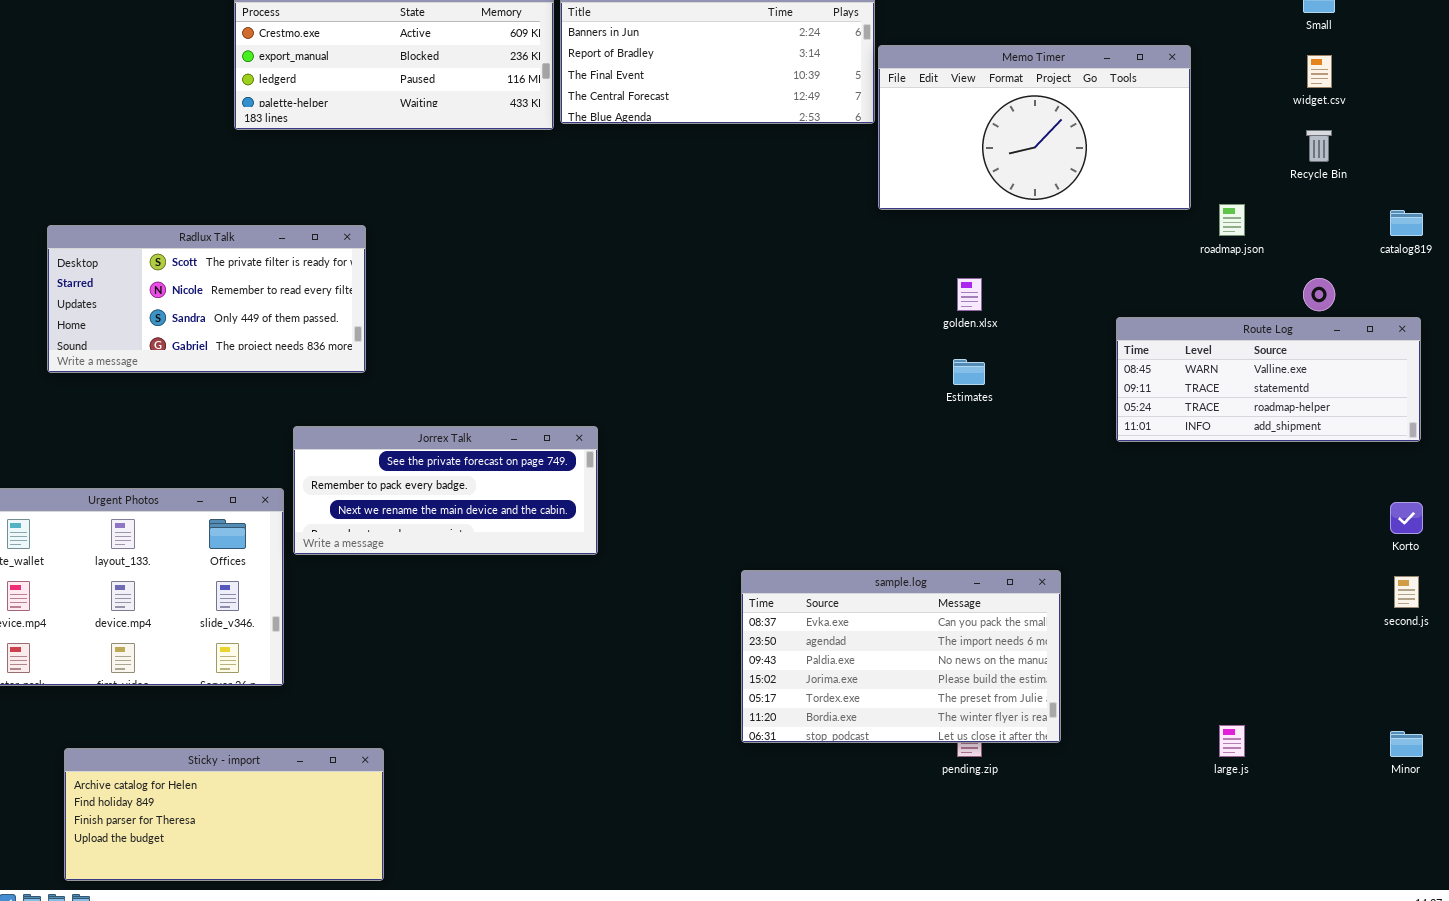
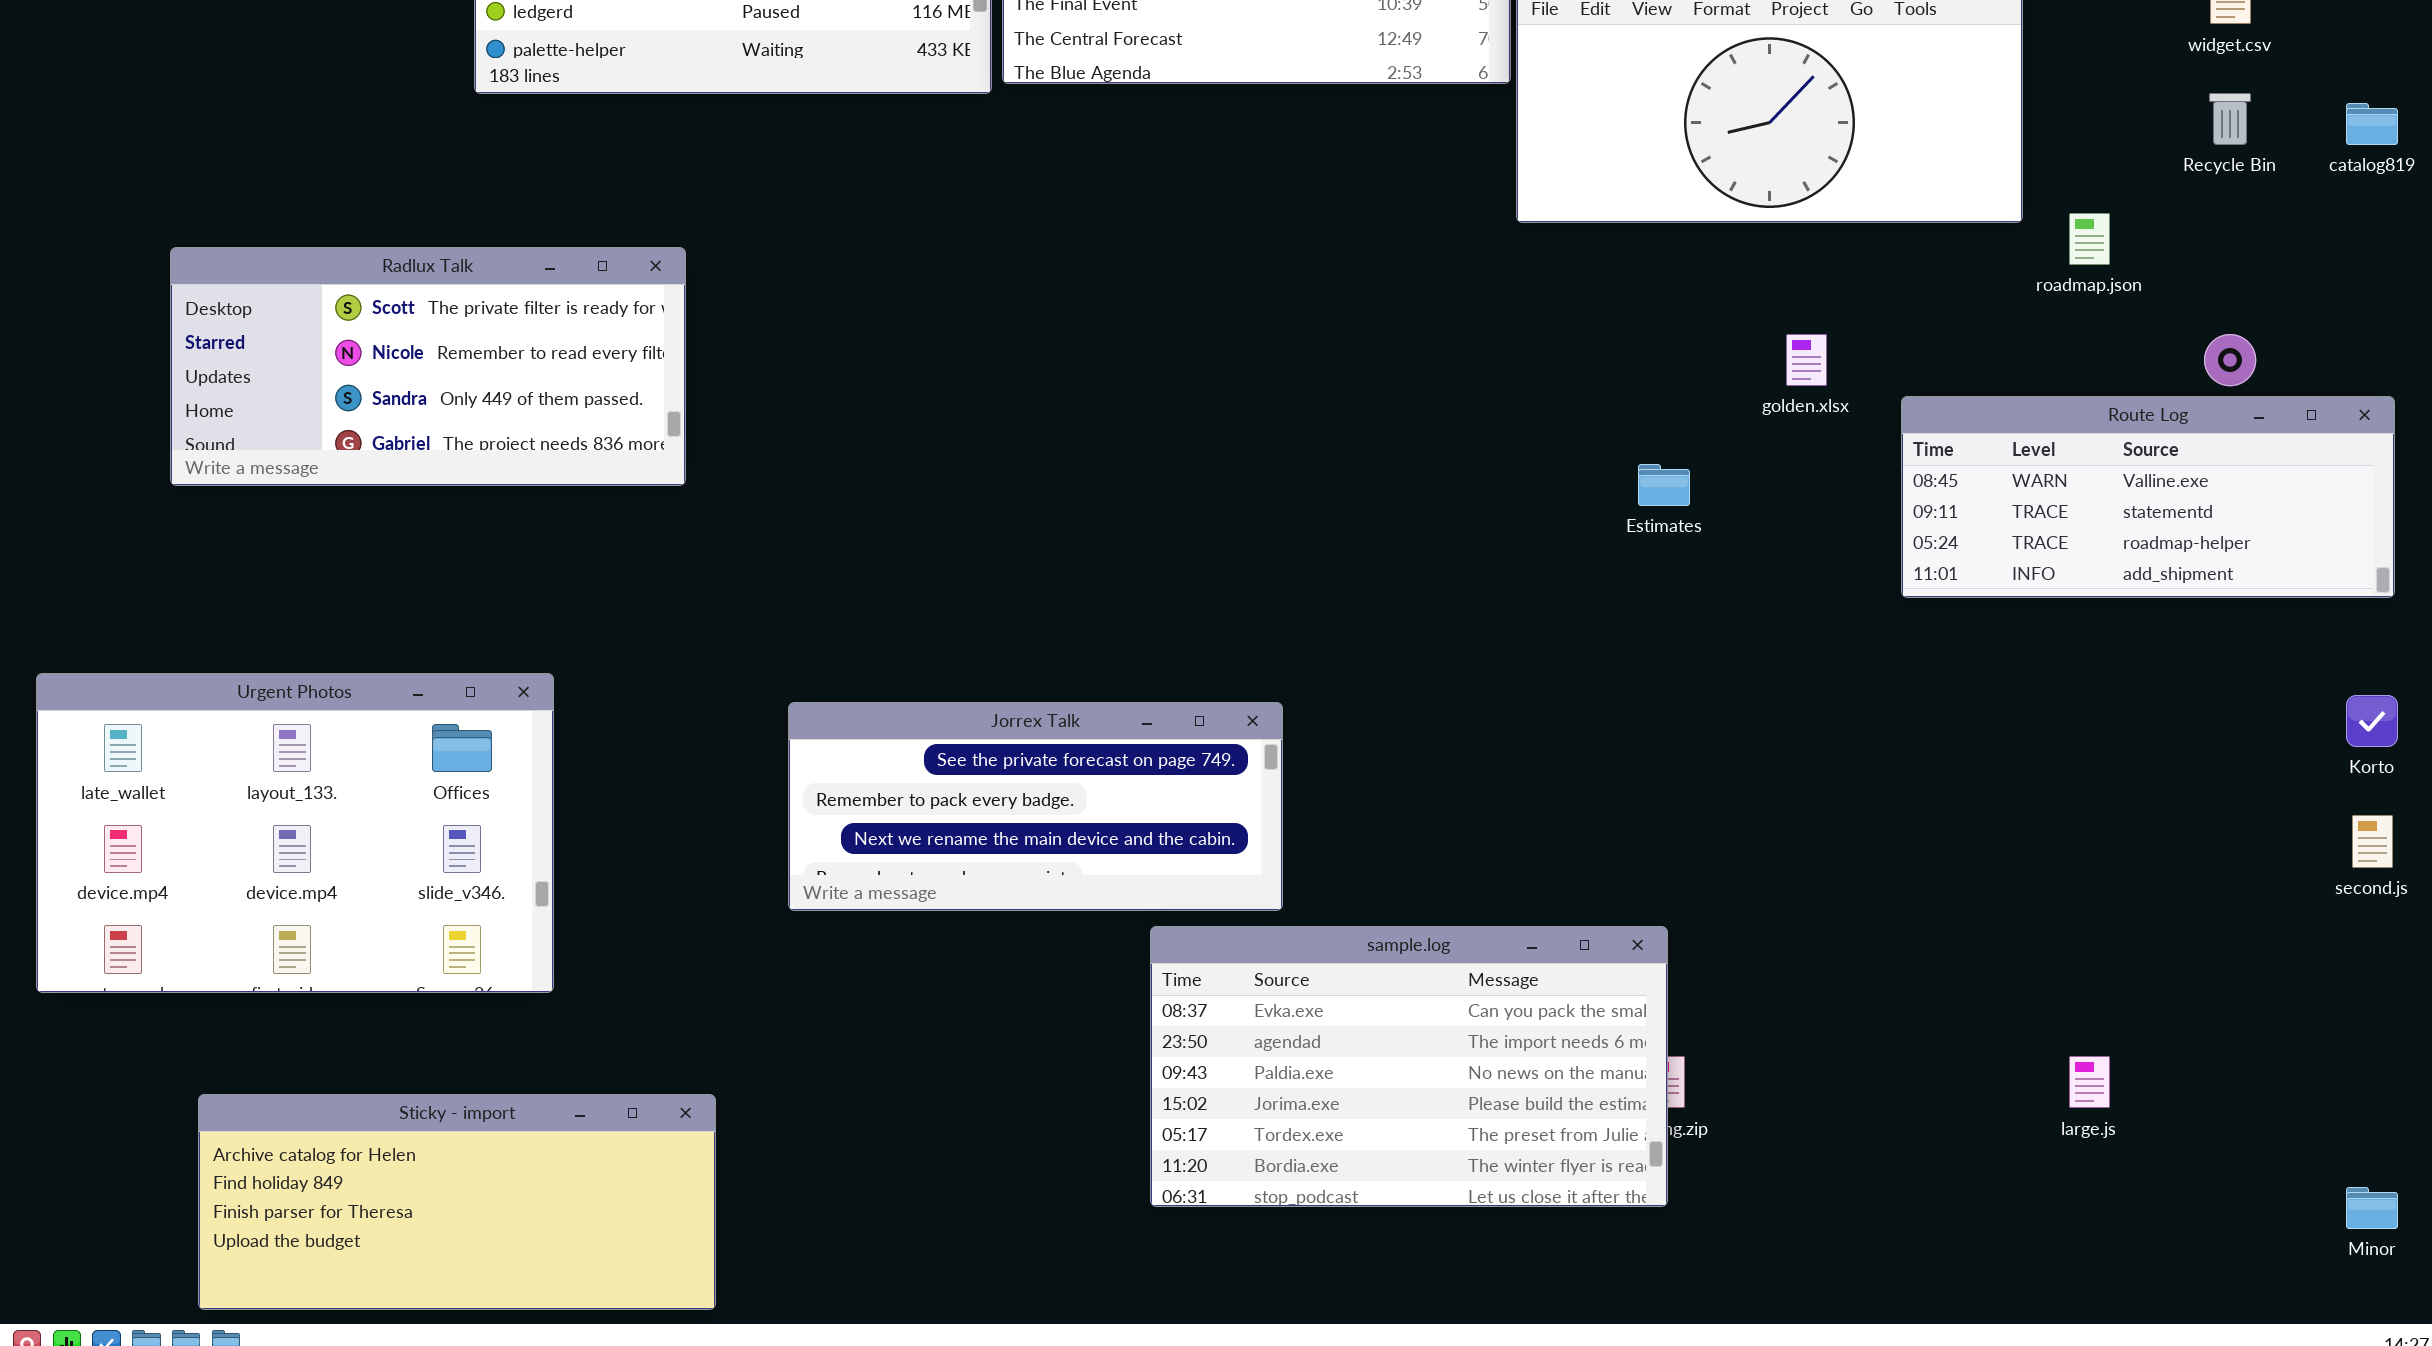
catalog819: [1390,210,1423,236] -> [2346,103,2398,145], moved
golden.xlsx: [957,278,982,311] -> [1786,334,1827,386], moved
Jorrex Talk: [293,426,598,555] -> [788,702,1283,911], moved
sample.log: [741,570,1061,743] -> [1150,926,1668,1207], moved
Minor: [1390,731,1423,757] -> [2346,1187,2398,1229], moved

